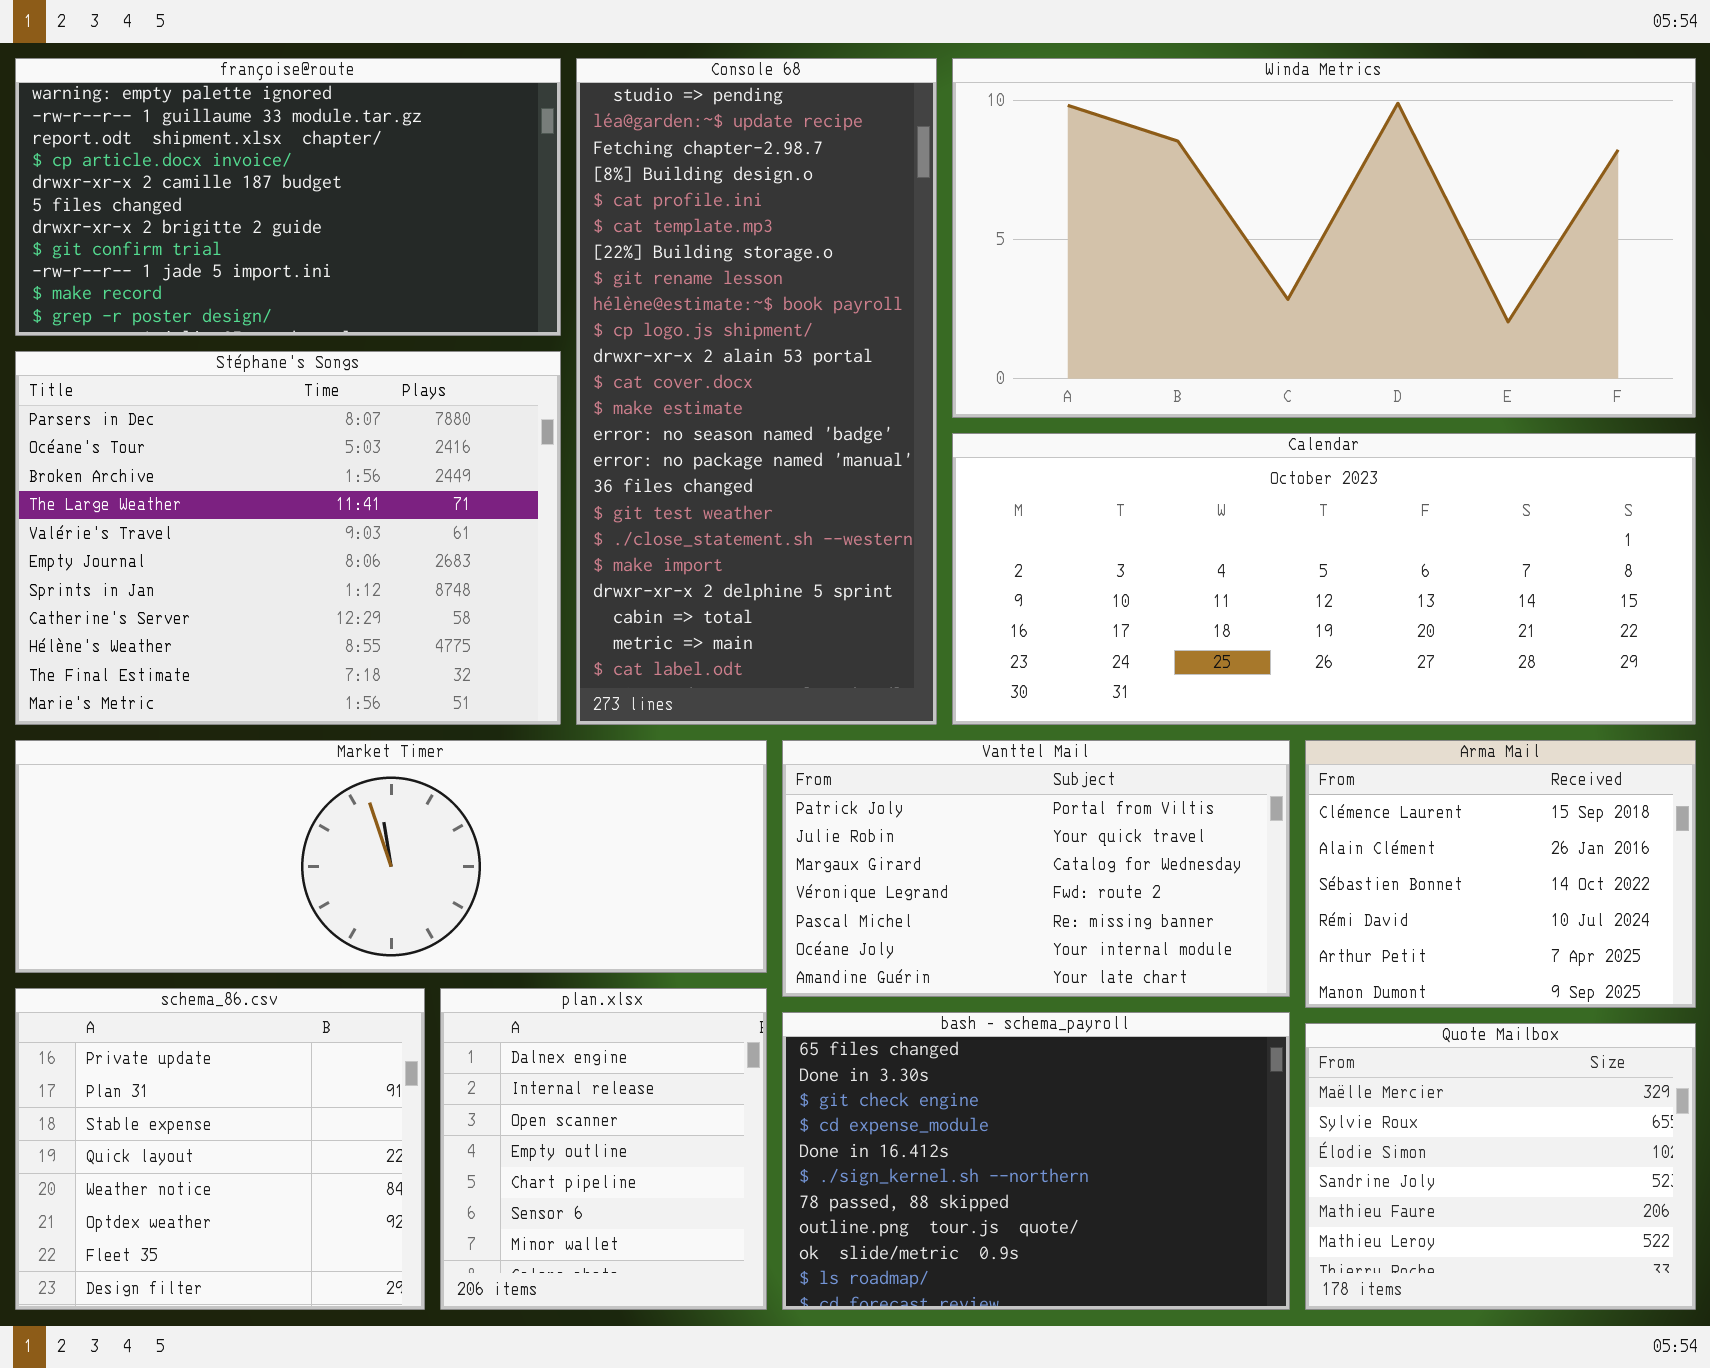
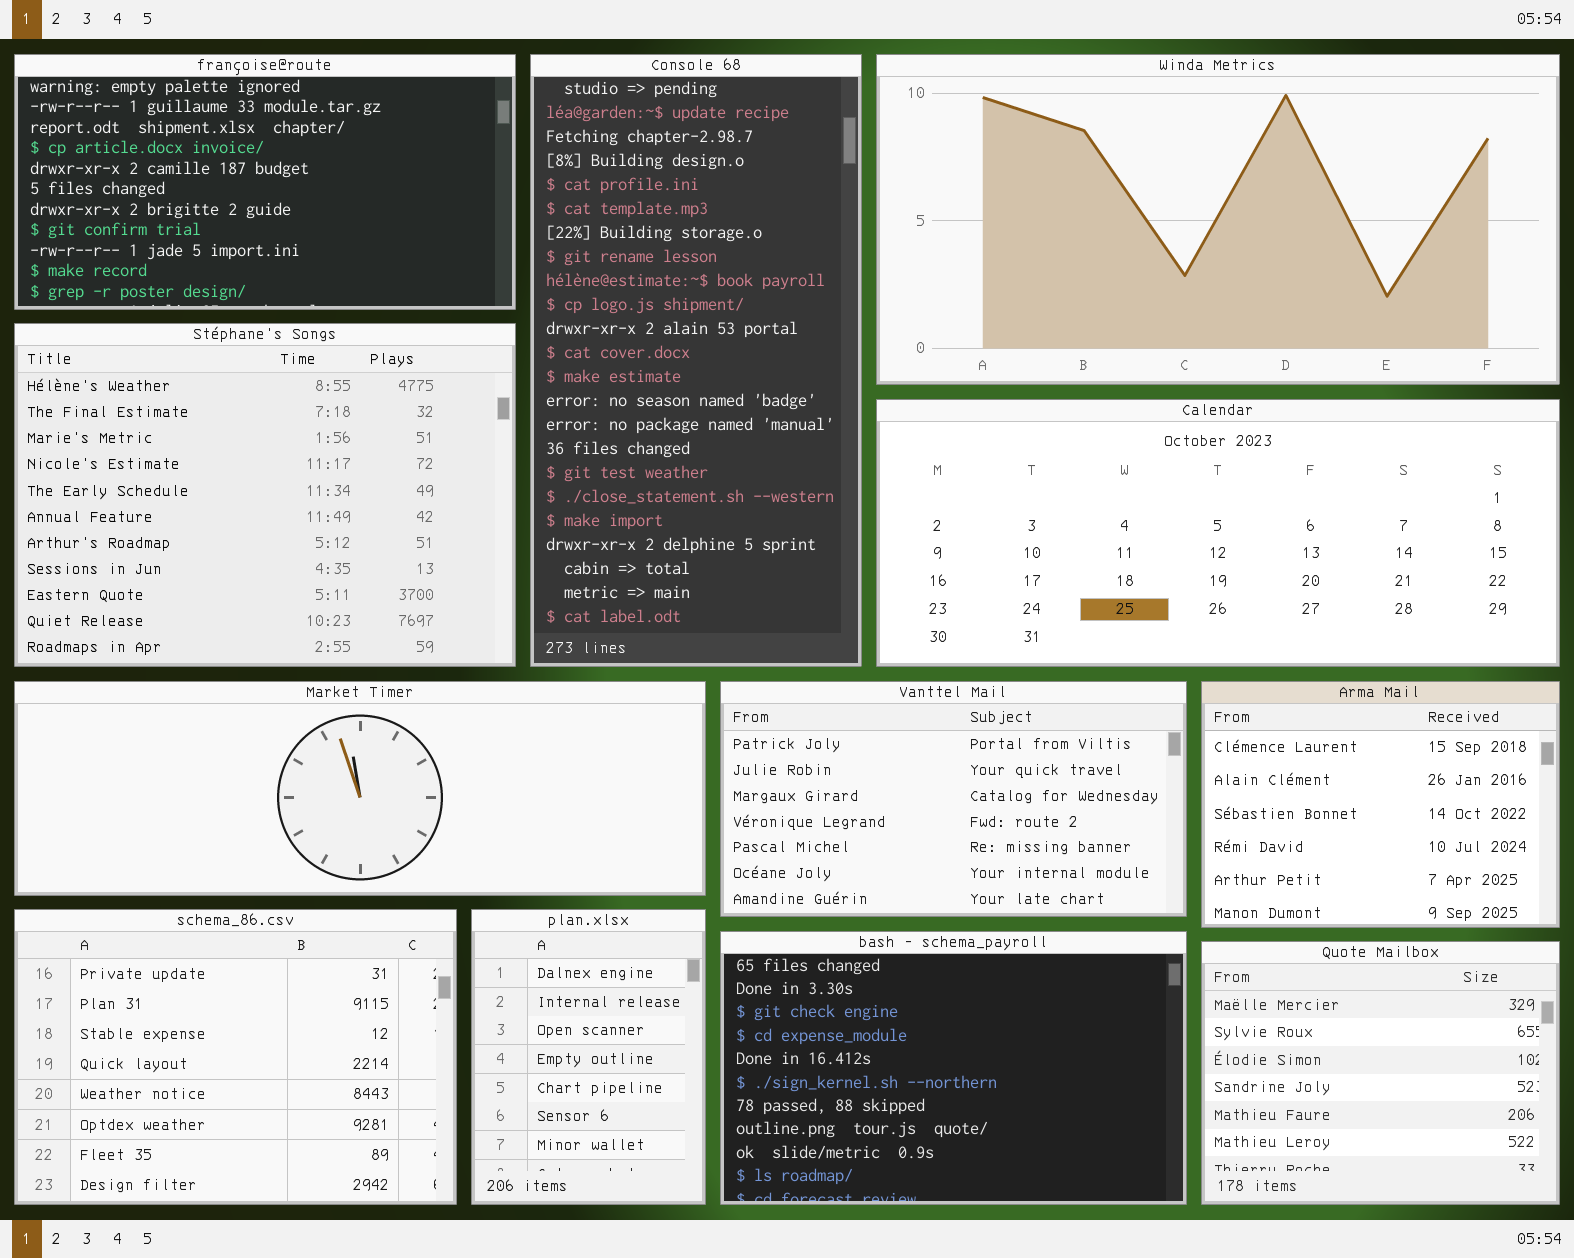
Stéphane's Songs: [15,351,561,725] -> [14,323,516,667], scrolled down 8 rows
schema_86.csv: [15,988,425,1310] -> [14,909,457,1205], resized
plan.xlsx: [440,988,767,1310] -> [471,909,706,1205], resized

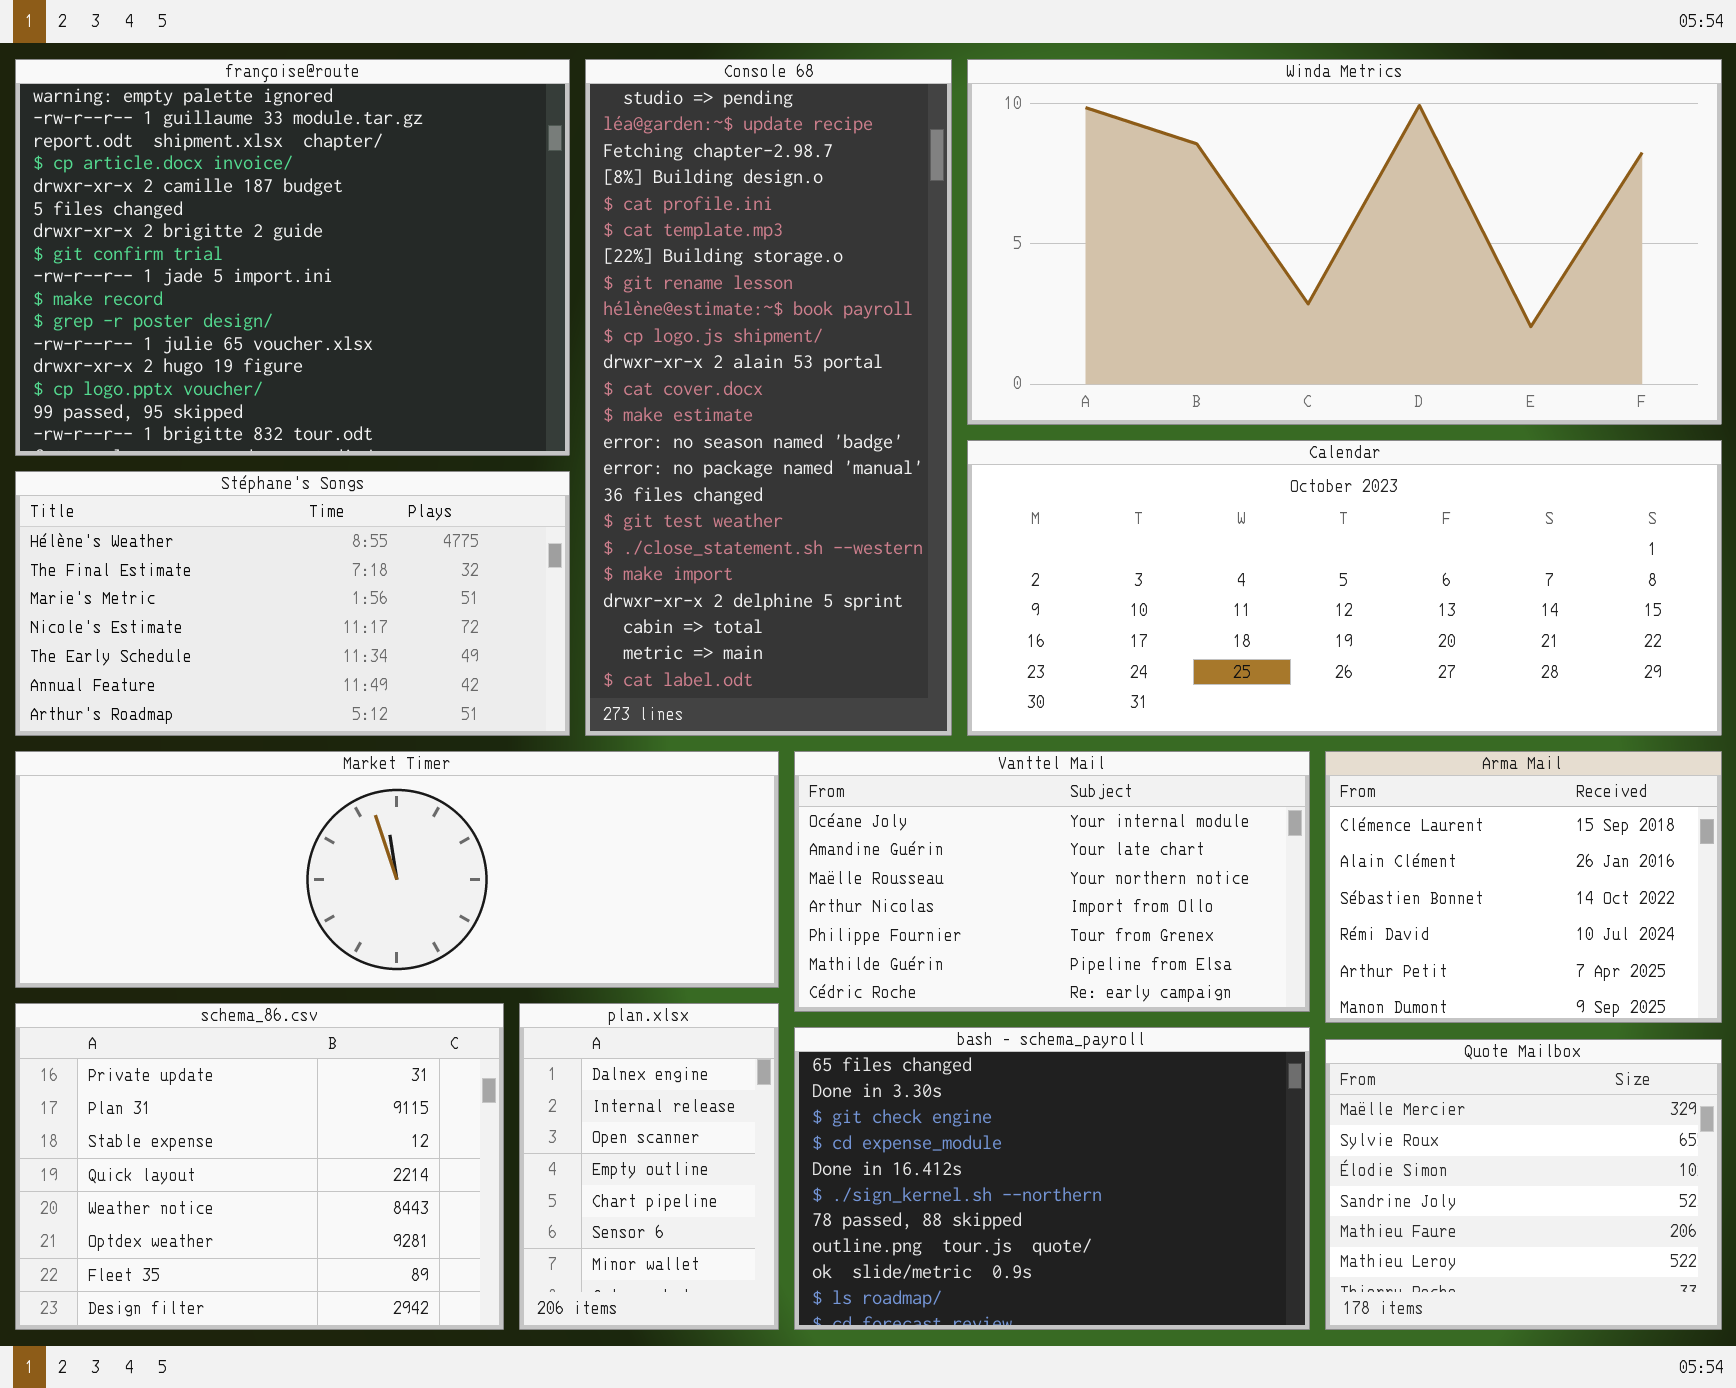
françoise@route: [14,54,516,310] -> [15,59,570,456], resized
Stéphane's Songs: [14,323,516,667] -> [15,471,570,736], resized
Vanttel Mail: [720,681,1187,917] -> [794,751,1310,1012], scrolled down 5 rows

